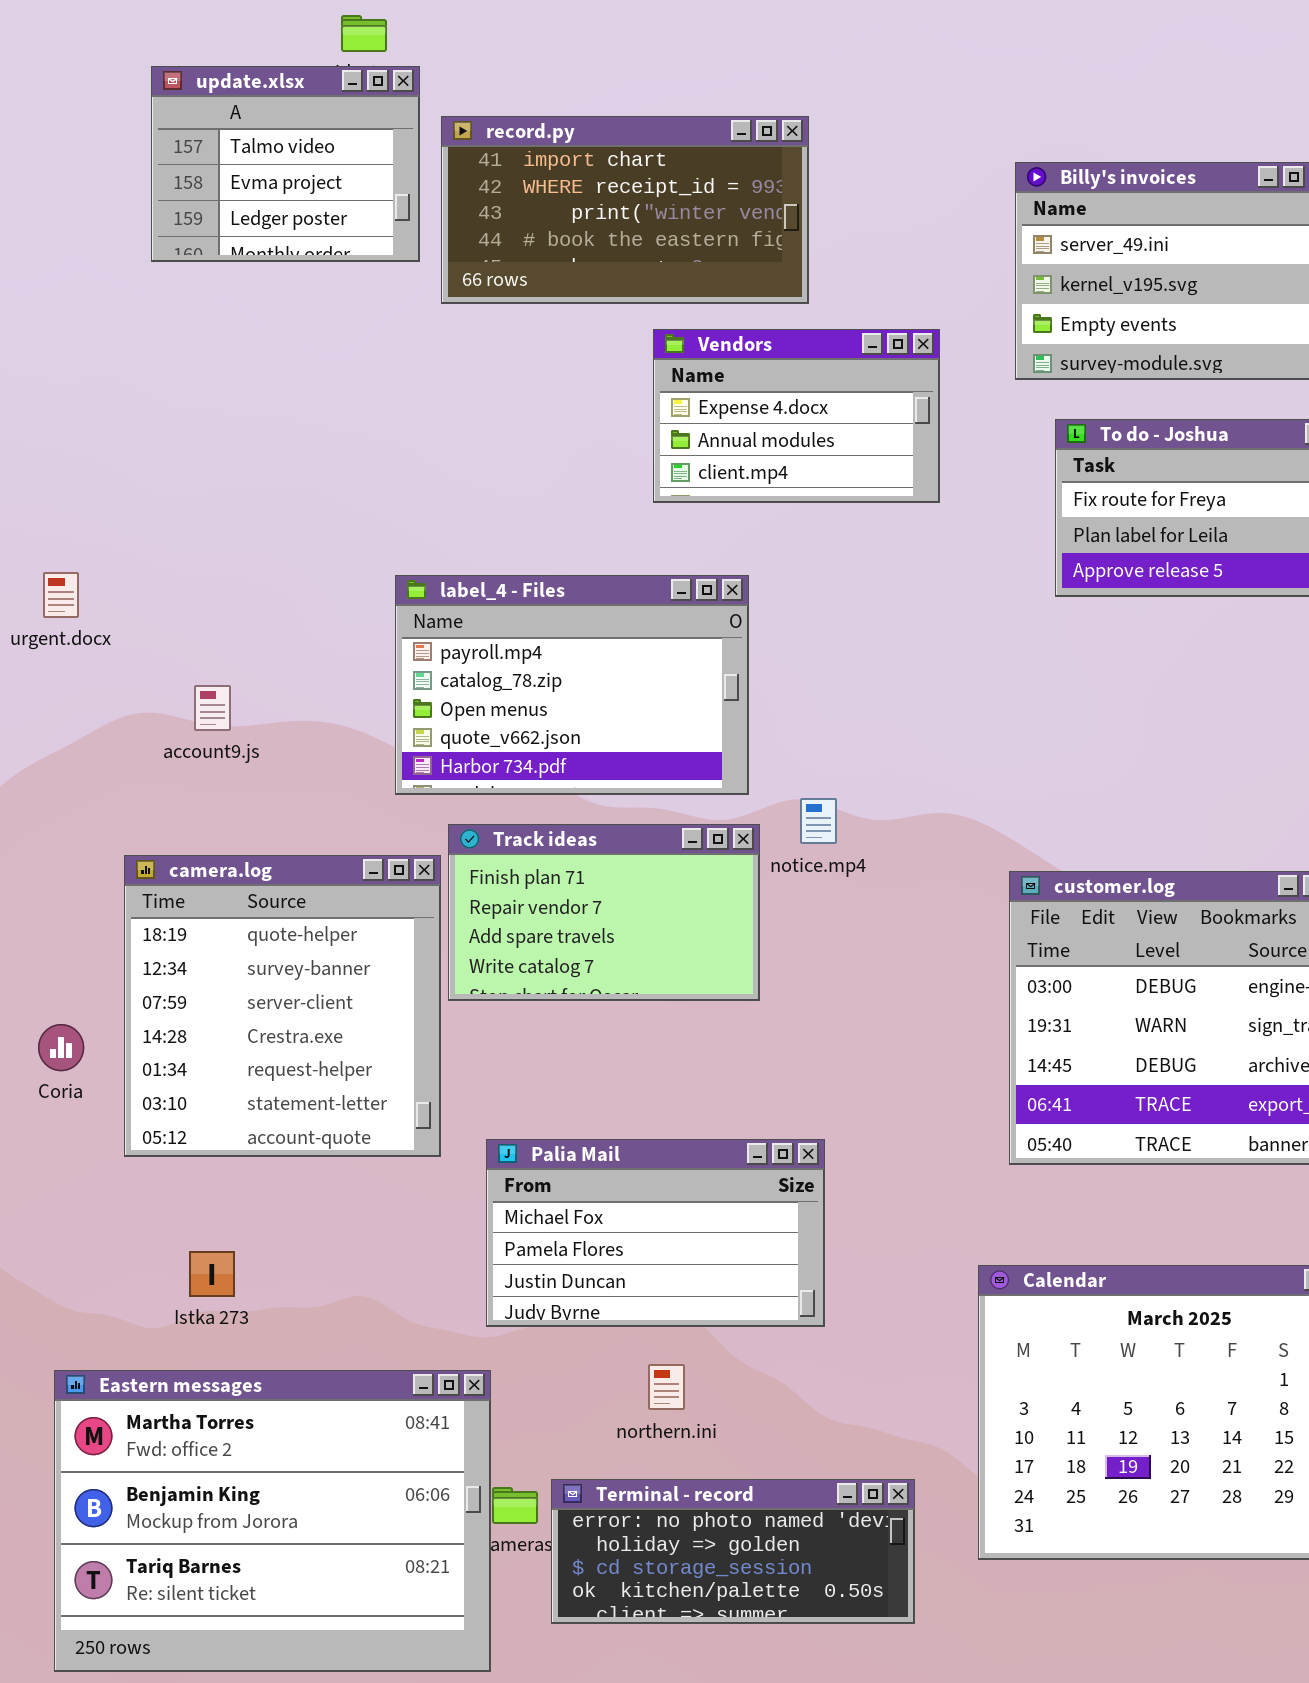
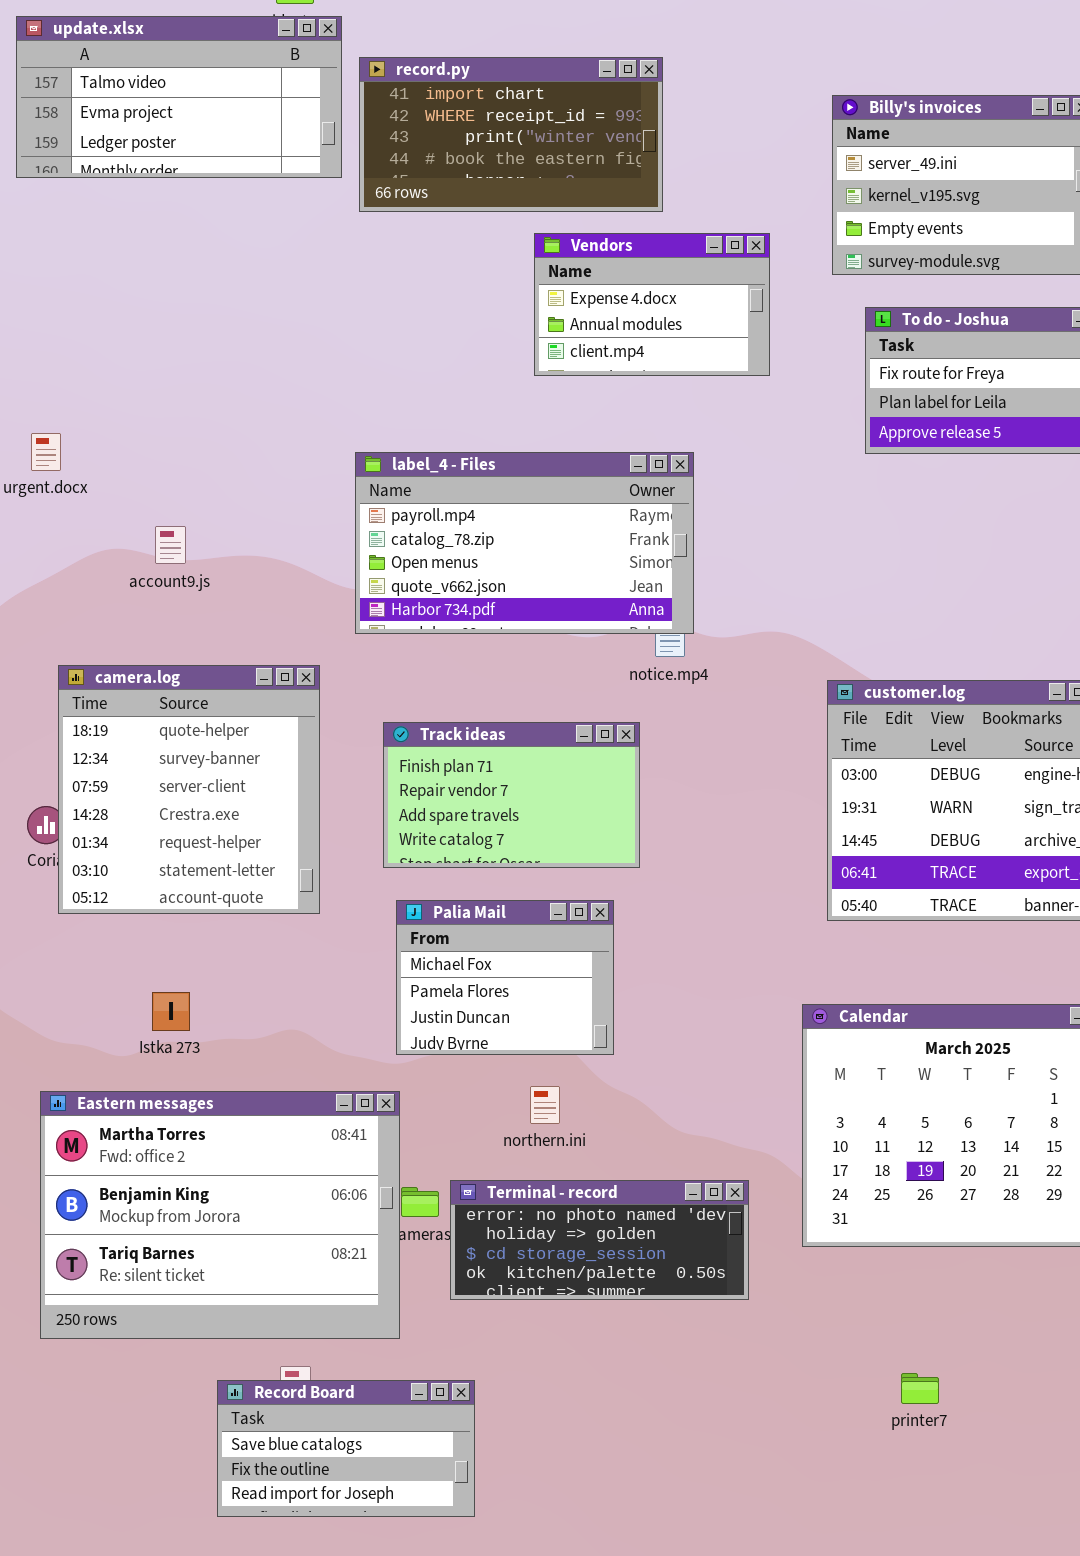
update.xlsx: [151,66,420,262] -> [16,16,342,178], resized
label_4 - Files: [395,575,749,795] -> [355,452,694,634], moved, resized
Track ideas: [448,824,760,1001] -> [383,722,640,868], moved
camera.log: [124,855,441,1157] -> [58,665,320,914], moved
Palia Mail: [486,1139,825,1327] -> [396,900,614,1055], resized

